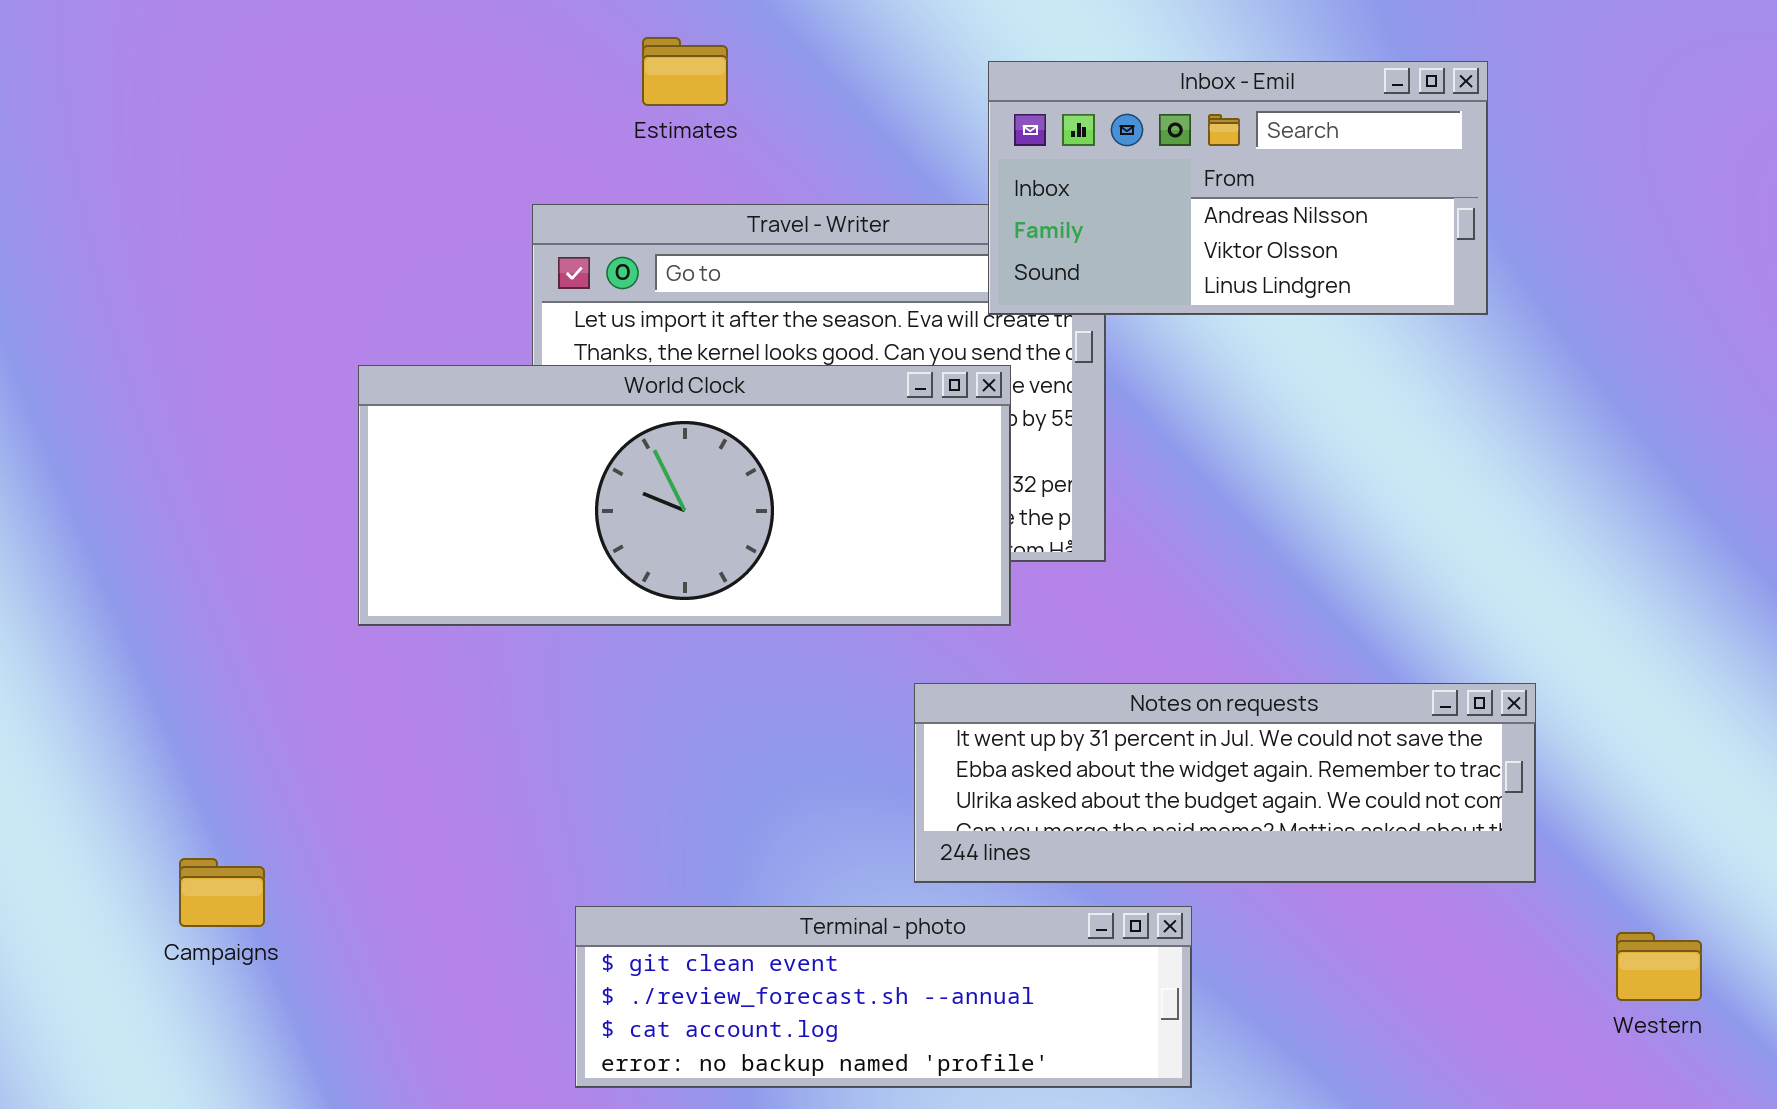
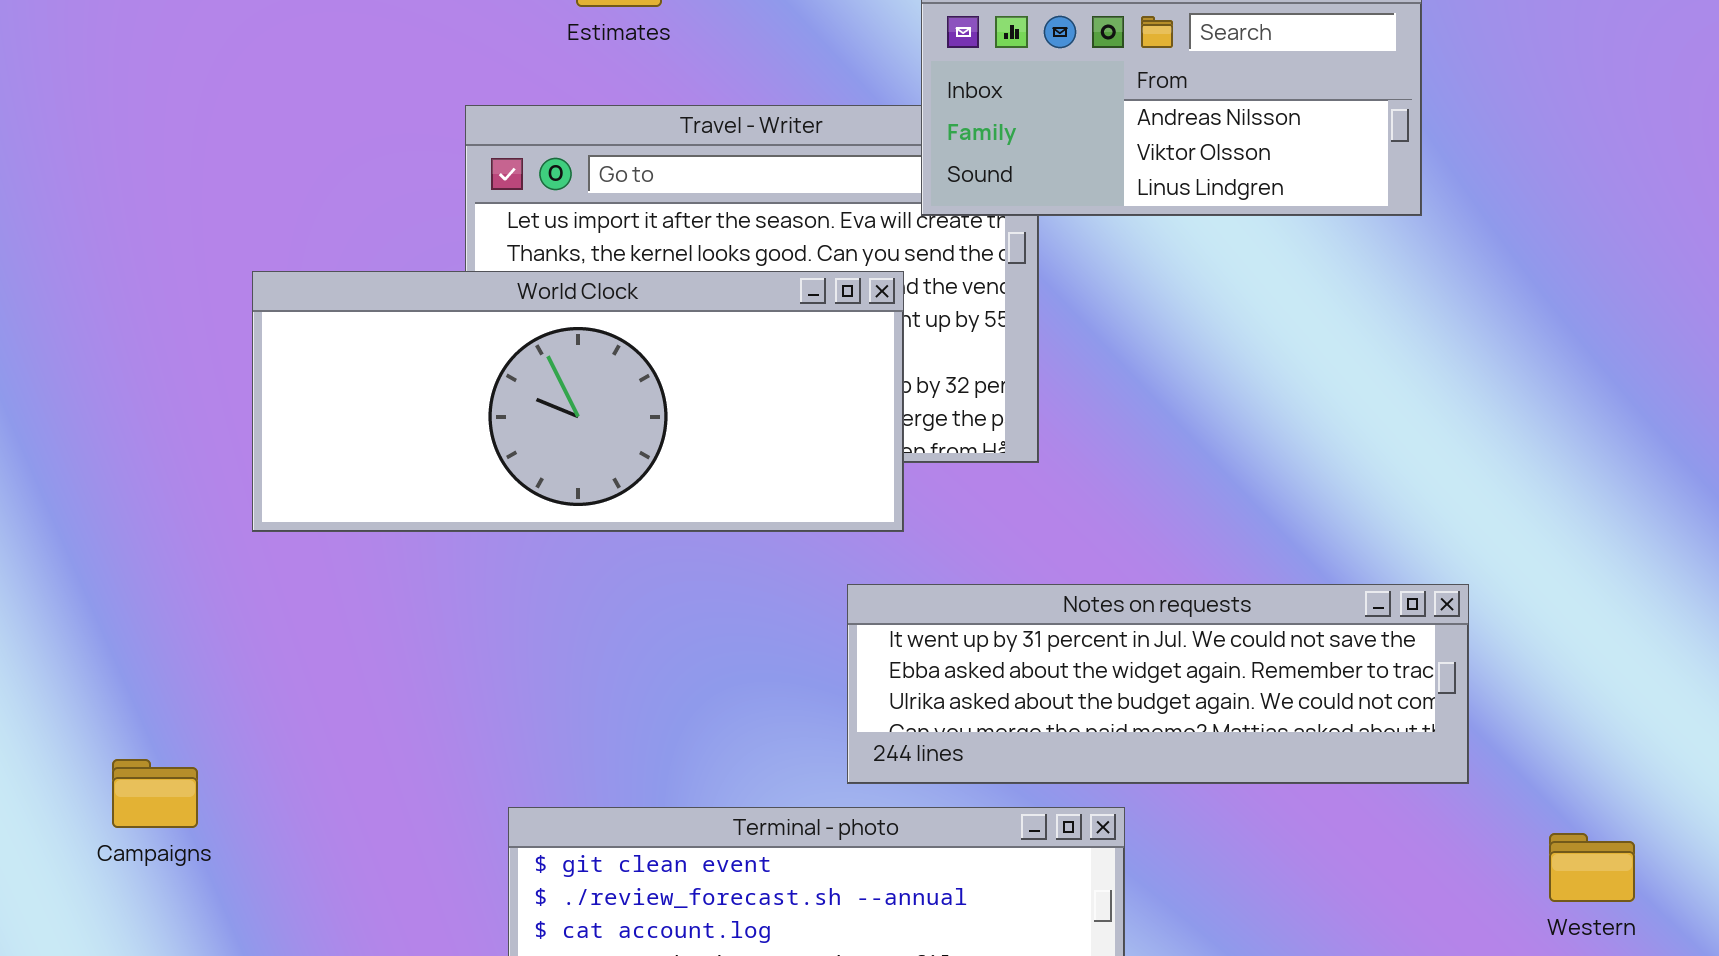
World Clock: [358,365,1011,626] -> [252,271,904,532], moved

